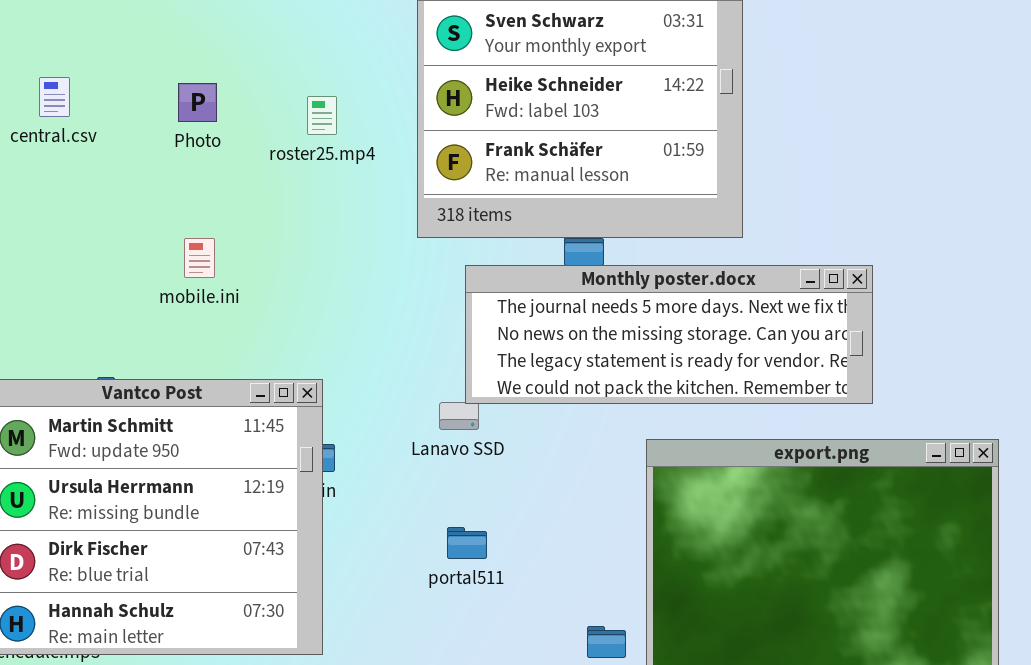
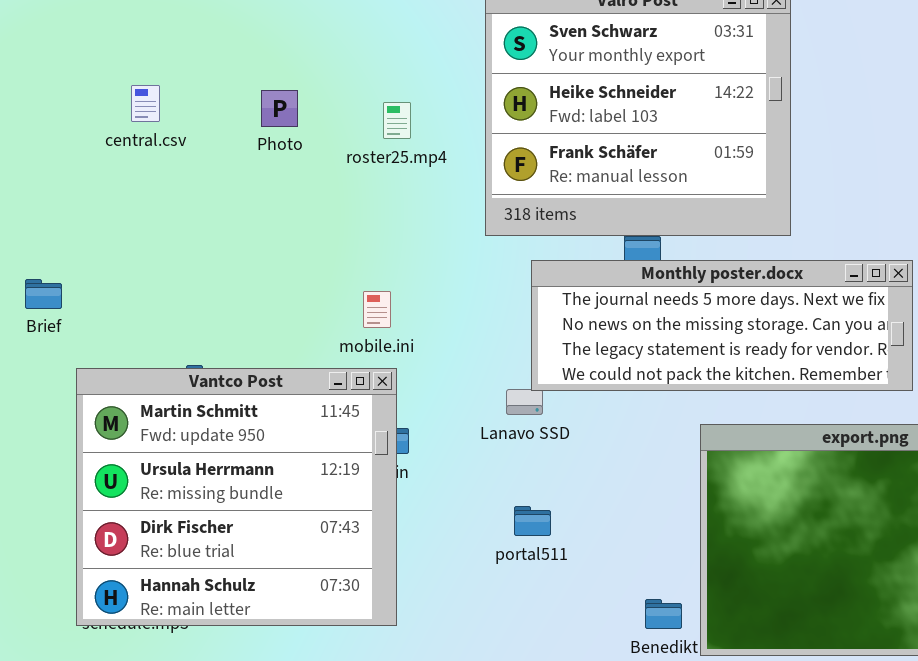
mobile.ini: [184,238,215,278] -> [363,291,391,328], moved

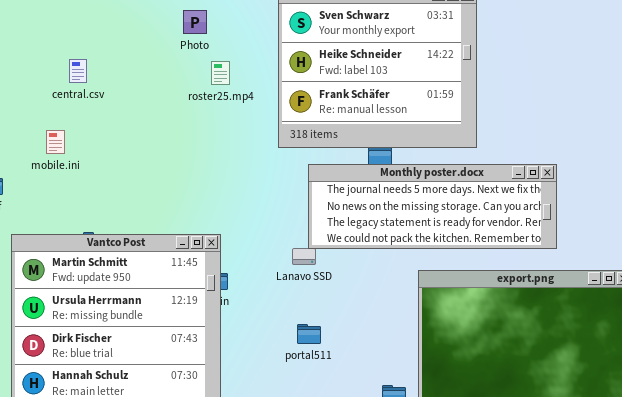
central.csv: [131,85,160,122] -> [69,59,87,83], moved
Photo: [261,90,298,127] -> [183,10,207,34], moved
mobile.ini: [363,291,391,328] -> [46,130,65,154], moved

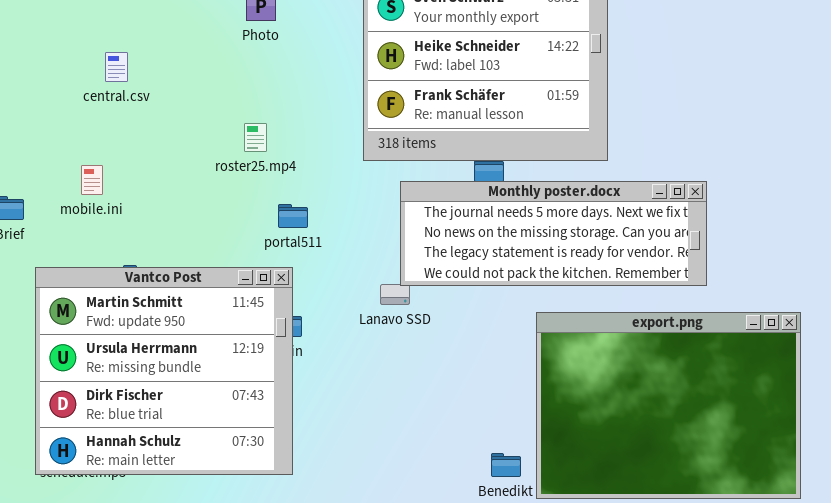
roster25.mp4: [211,61,230,85] -> [244,123,267,152], moved
mobile.ini: [46,130,65,154] -> [81,165,103,195], moved
portal511: [297,324,321,344] -> [278,204,308,228], moved

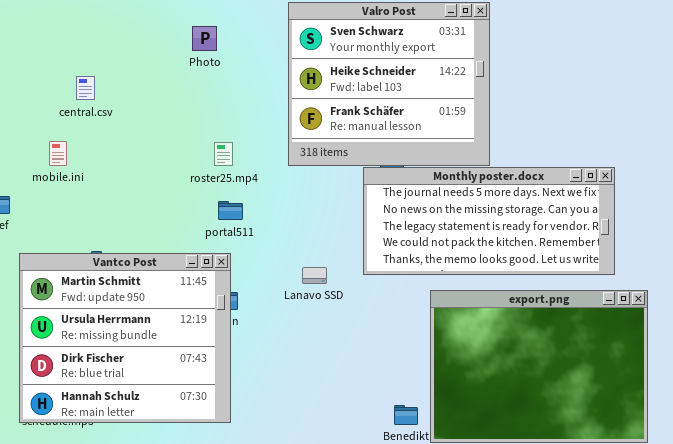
roster25.mp4: [244,123,267,152] -> [214,142,233,166], moved
mobile.ini: [81,165,103,195] -> [49,141,67,166], moved
Monthly poster.docx: [400,181,707,286] -> [363,167,615,275], moved, resized

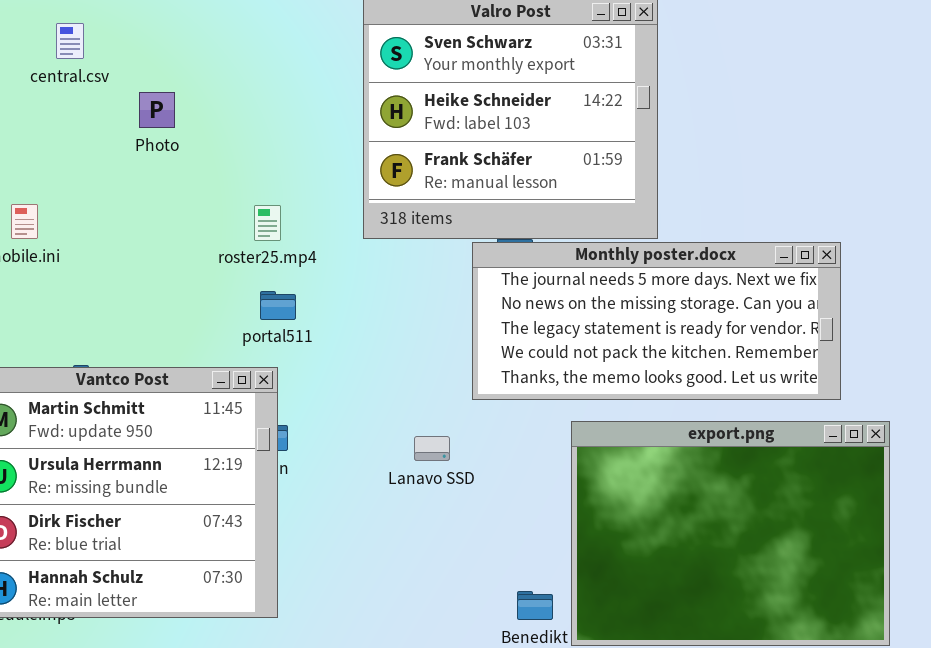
Photo: [192,26,217,51] -> [139,92,175,128], moved
central.csv: [76,76,95,100] -> [56,23,84,59], moved
Lanavo SSD: [302,267,327,284] -> [414,436,450,461], moved

